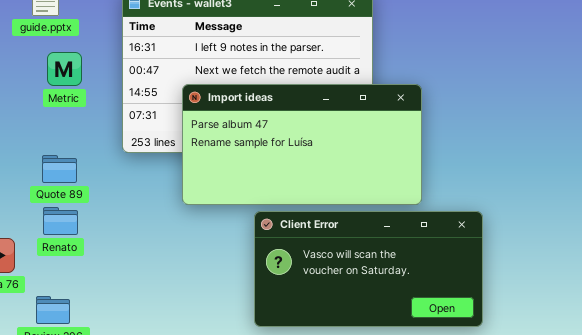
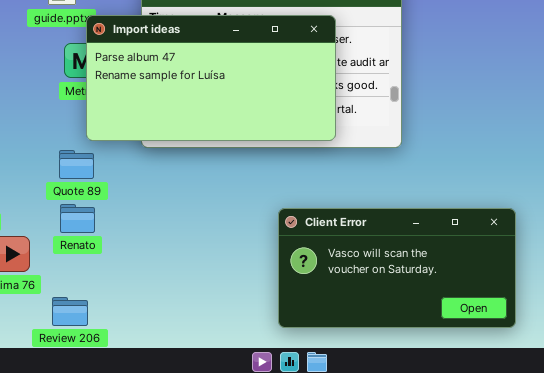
Import ideas: [182,84,422,205] -> [86,15,336,141], moved

